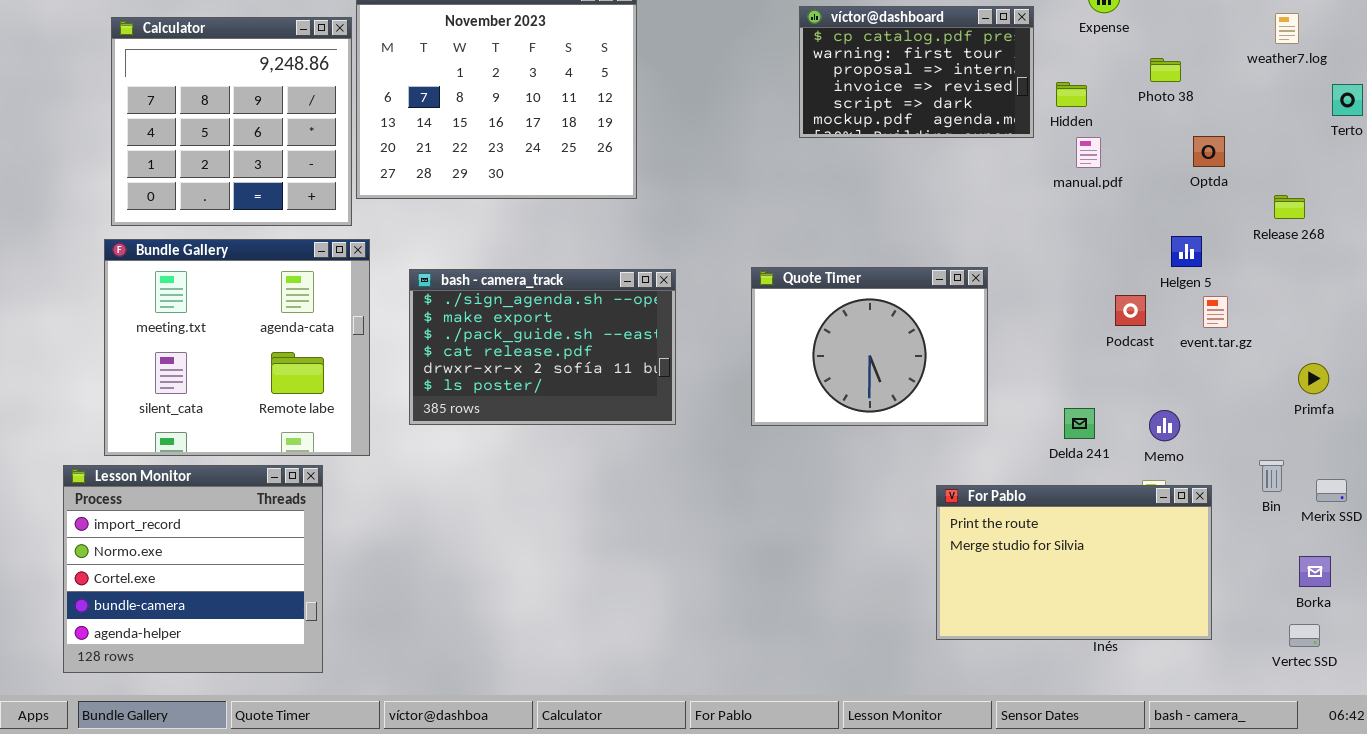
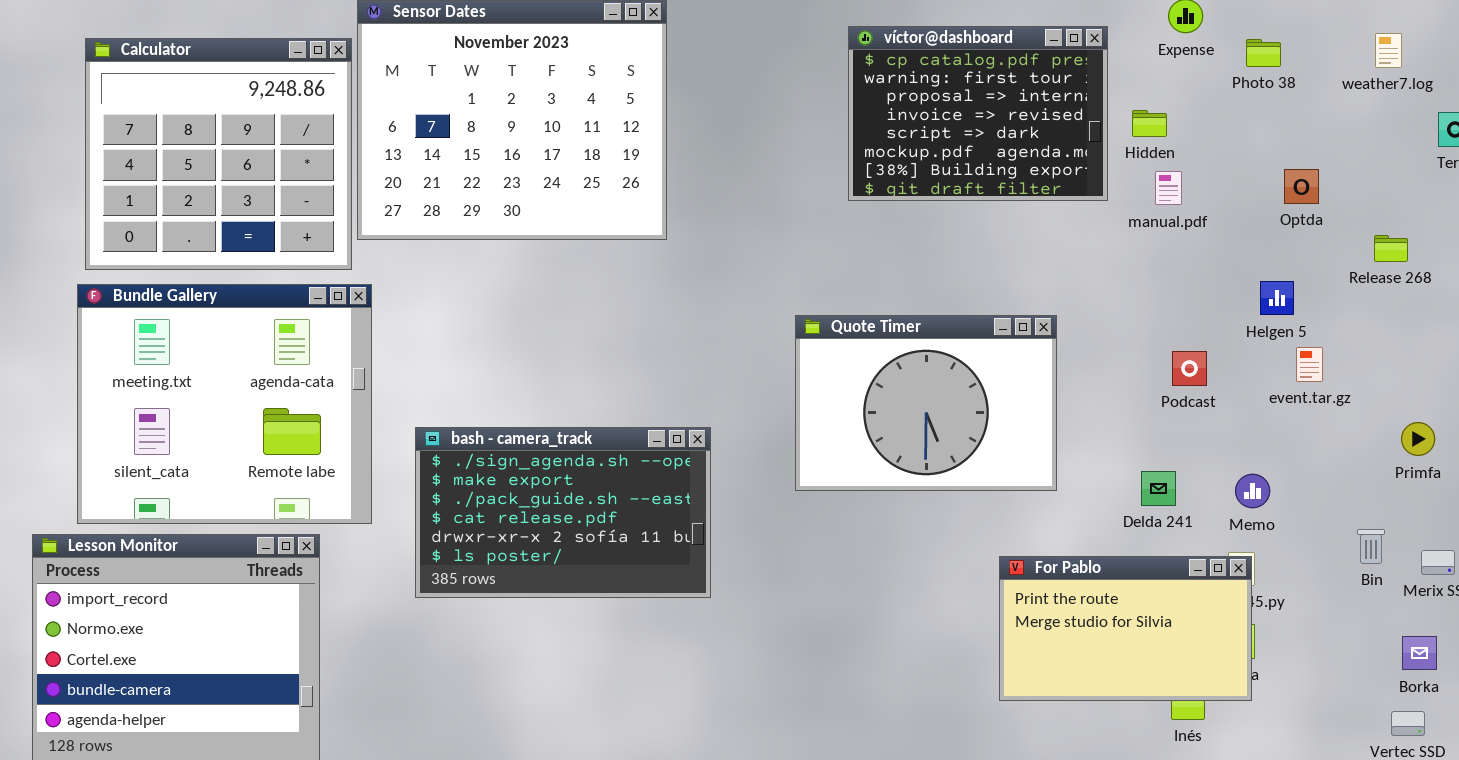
víctor@dashboard: [799,6,1034,138] -> [848,26,1108,201], resized
Photo 38: [1150,58,1181,82] -> [1246,39,1281,67], moved
bash - camera_track: [409,269,676,425] -> [415,427,711,598], moved
Podcast: [1115,295,1146,326] -> [1172,351,1207,386], moved
For Pablo: [936,485,1212,640] -> [999,556,1252,701], resized

